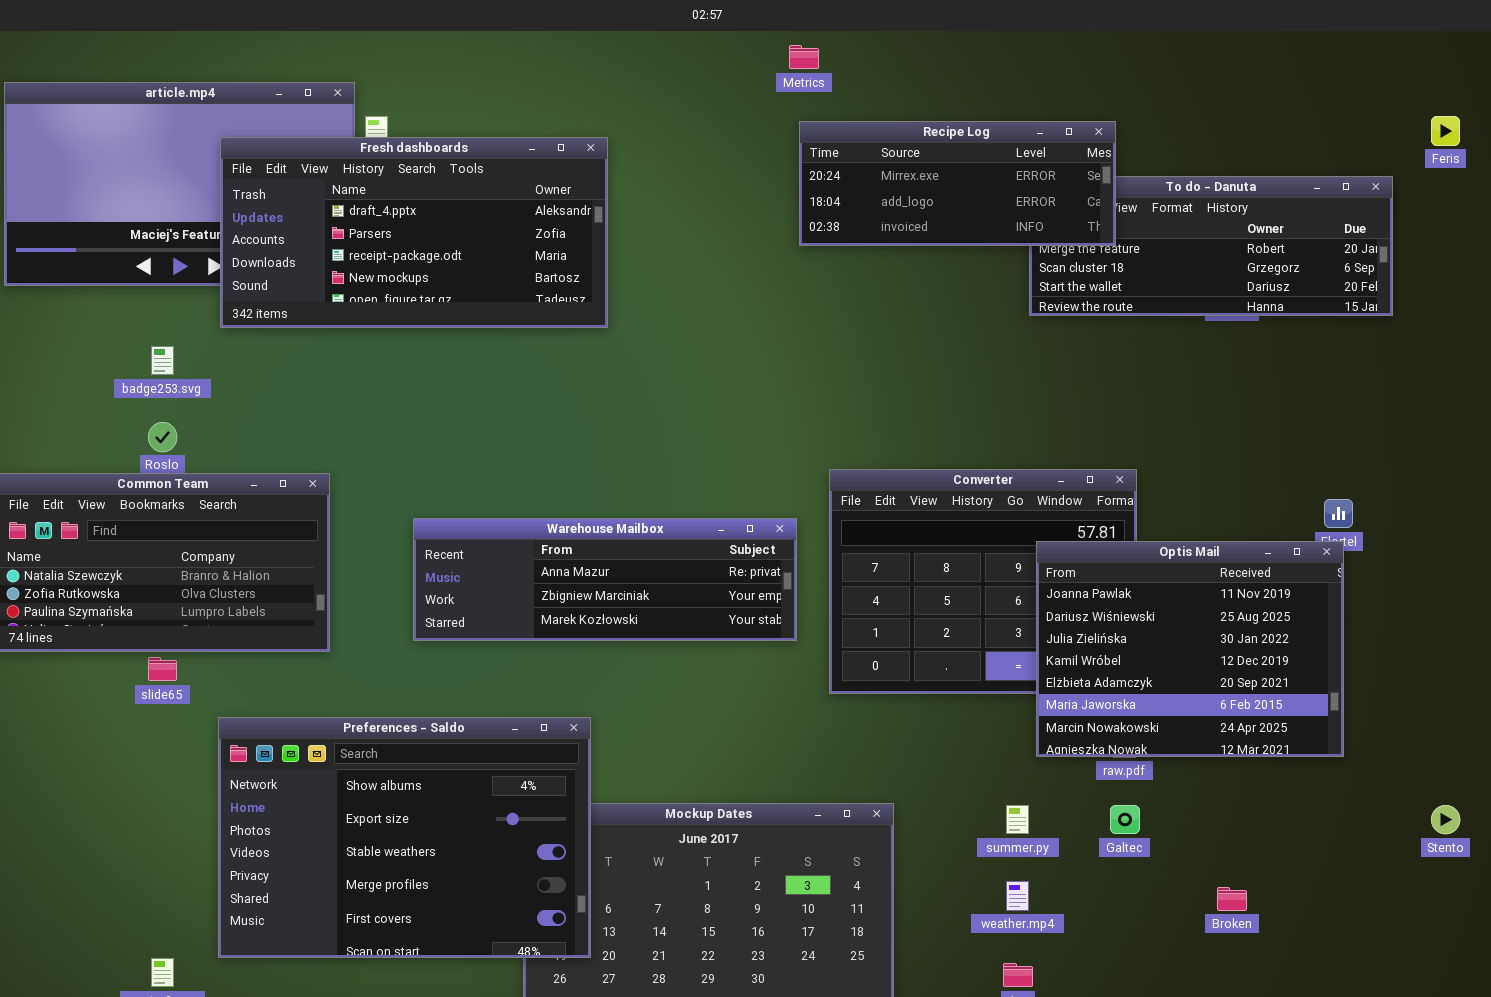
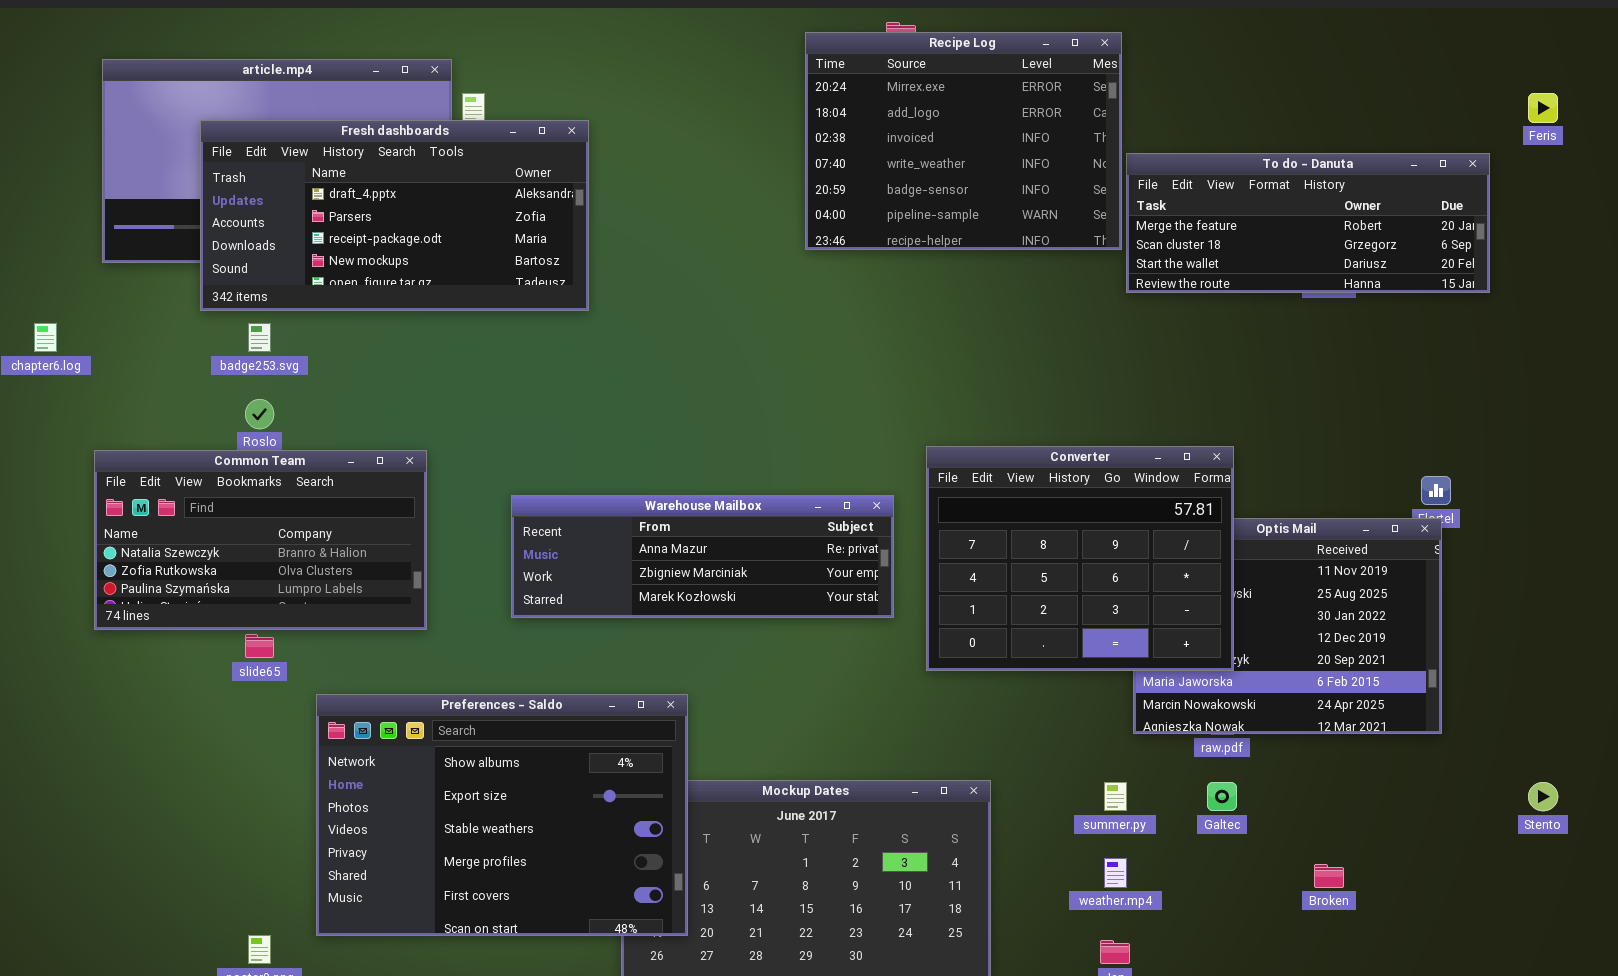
Recipe Log: [799,121,1116,246] -> [805,32,1122,250], moved, resized
Fresh dashboards: [220,137,608,328] -> [200,120,589,311], moved
Converter: [829,469,1137,694] -> [926,446,1234,671], raised

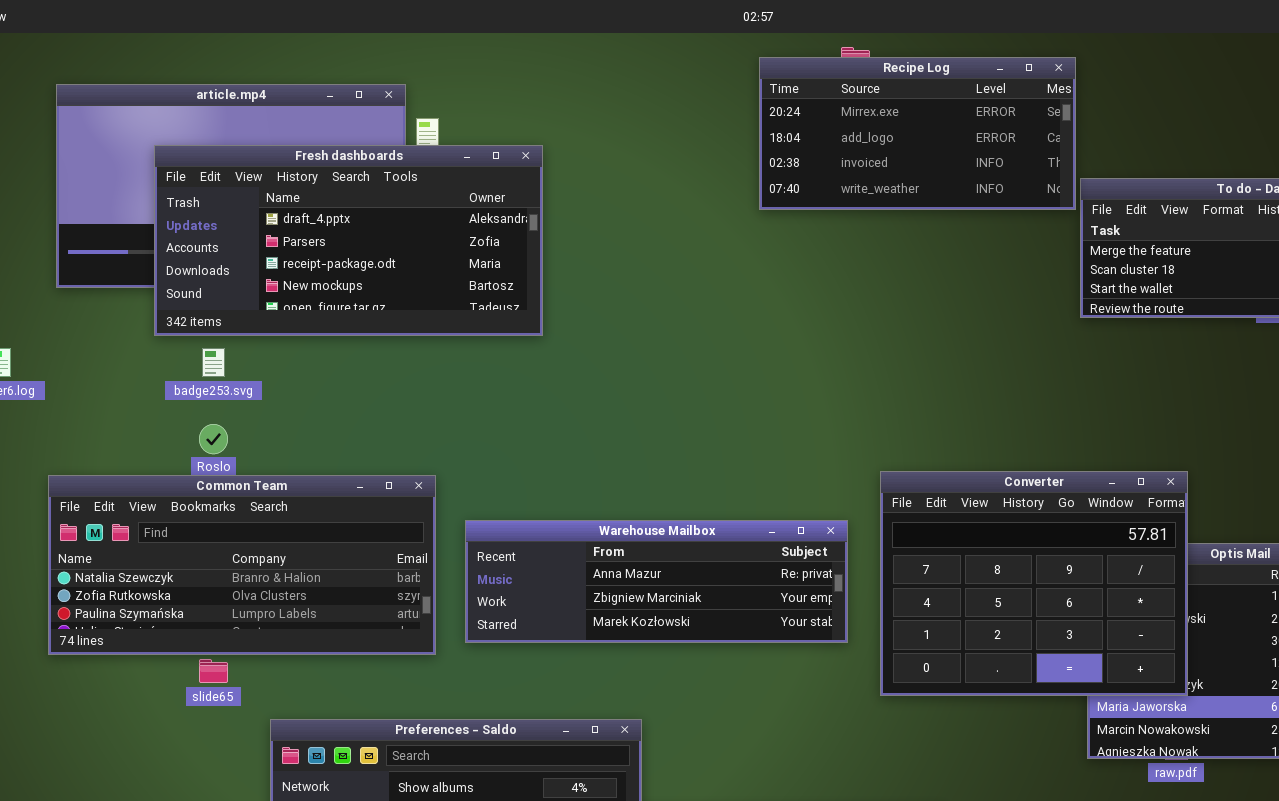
Recipe Log: [805,32,1122,250] -> [759,57,1076,210], resized
Common Team: [94,450,427,630] -> [48,475,436,655], resized

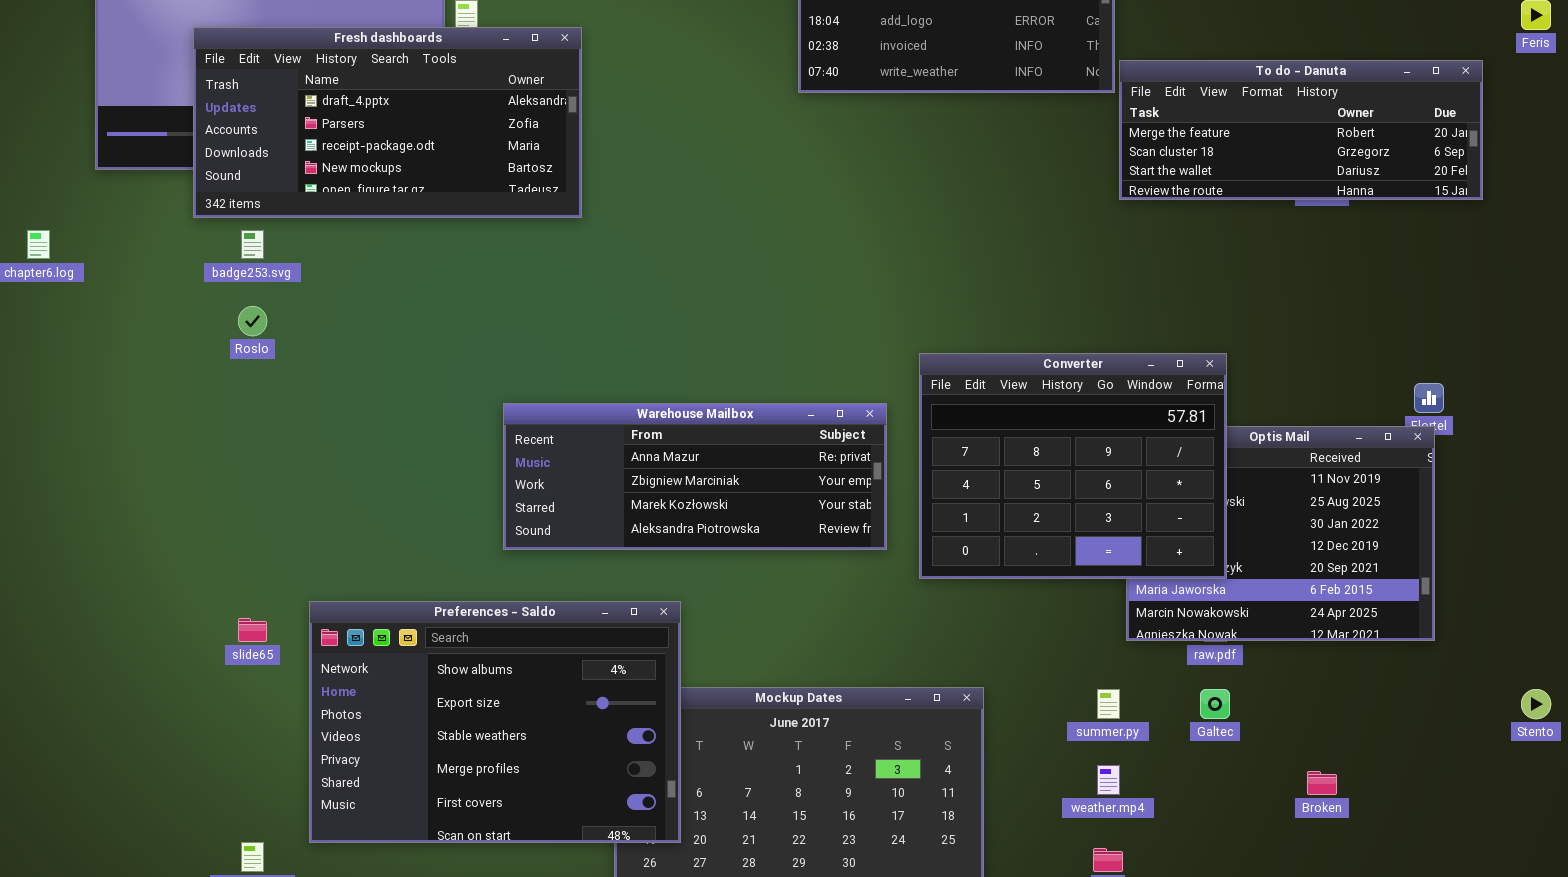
Common Team: [48,475,436,655] -> none, closed
Warehouse Mailbox: [465,520,848,643] -> [503,403,887,550], resized
slide65: [199,659,228,683] -> [238,618,267,642], moved

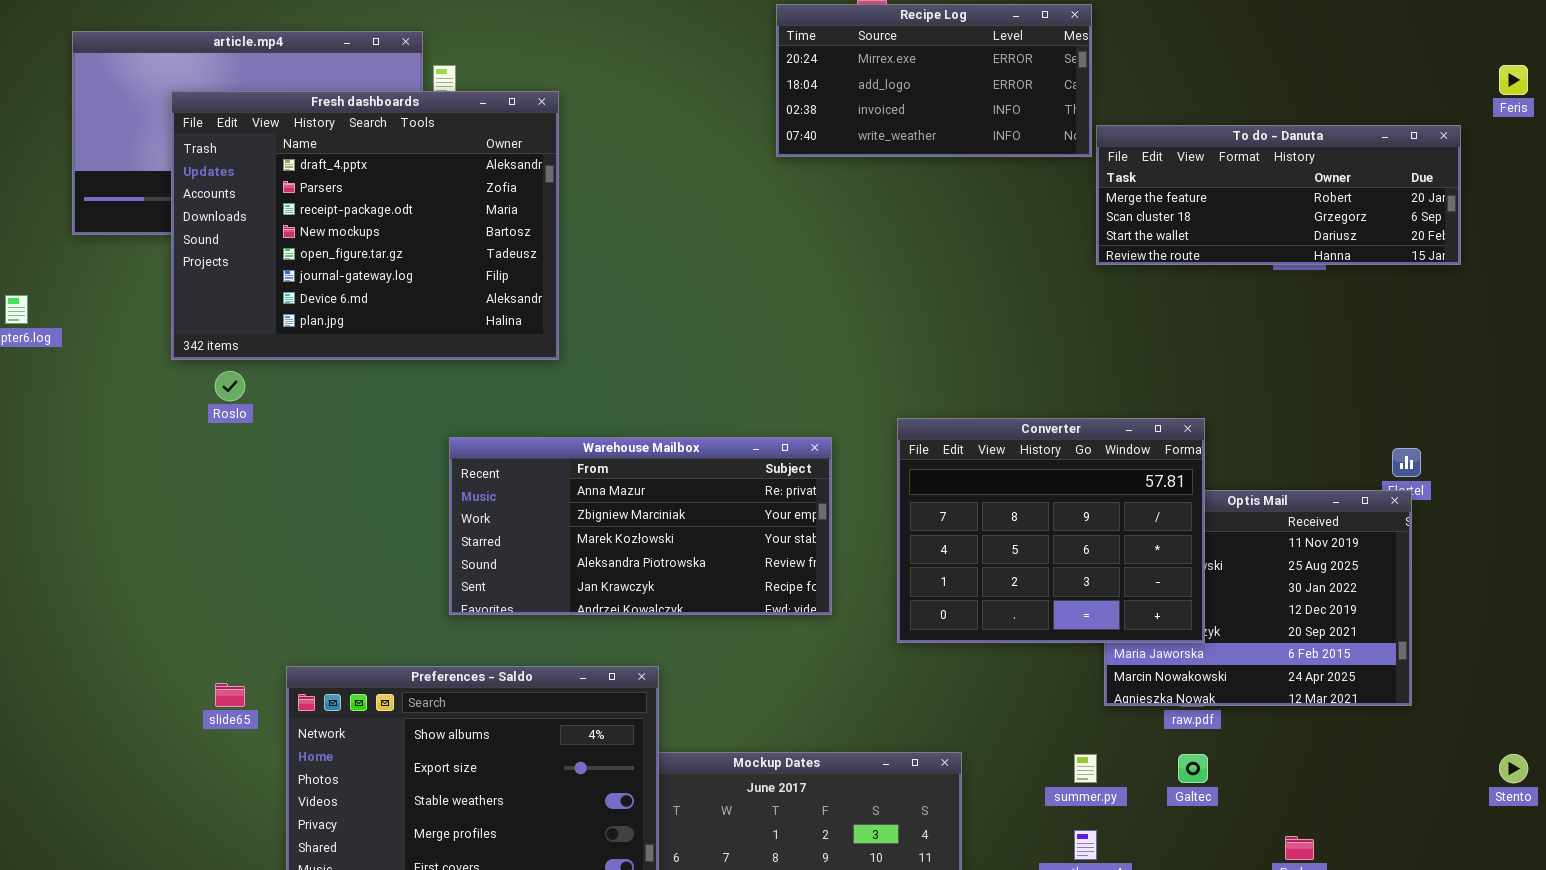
Fresh dashboards: [193,27,582,218] -> [171,91,559,360], resized
Warehouse Mailbox: [503,403,887,550] -> [449,437,832,615], moved, resized

